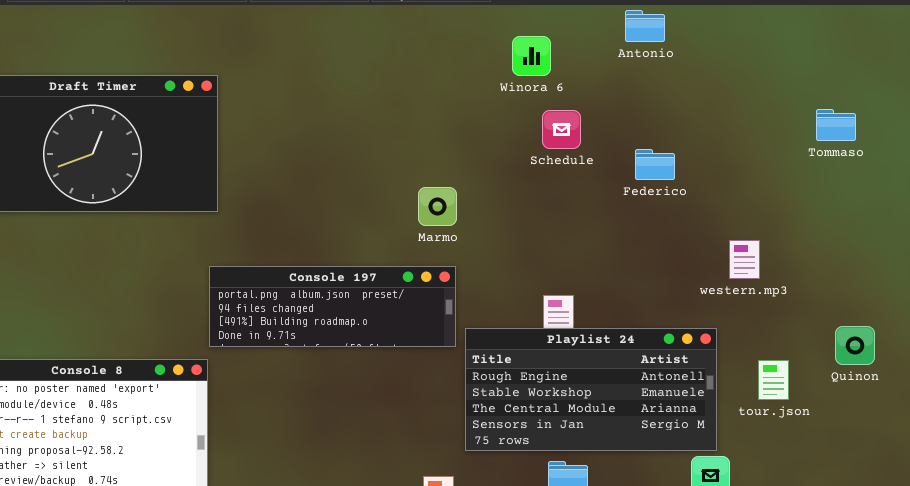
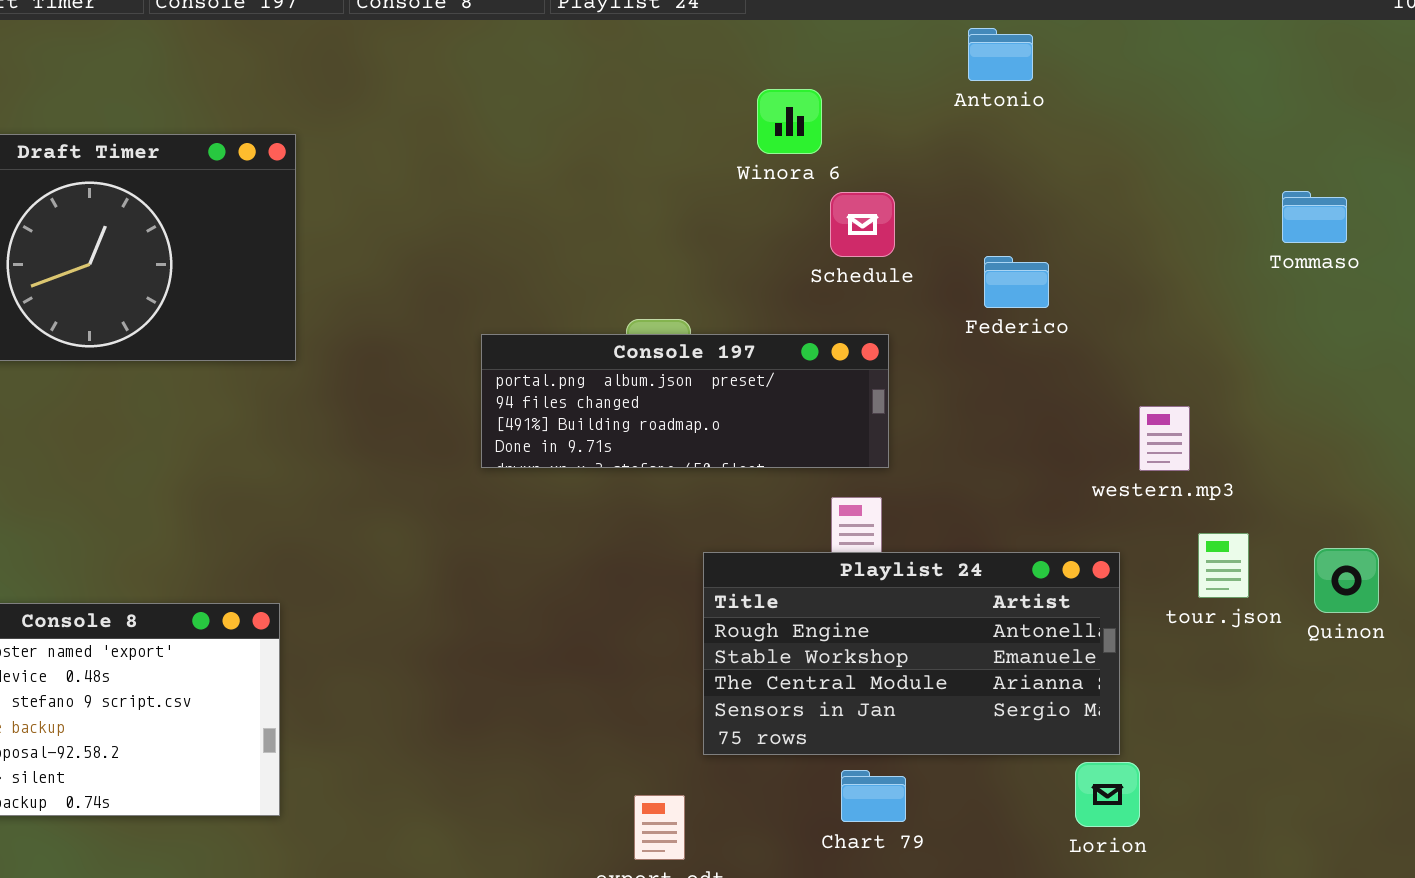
Winora 6: [512,36,551,76] -> [757,89,822,154], moved
Console 197: [209,266,456,347] -> [481,334,889,468], moved
tour.json: [758,360,789,400] -> [1198,533,1249,598], moved

